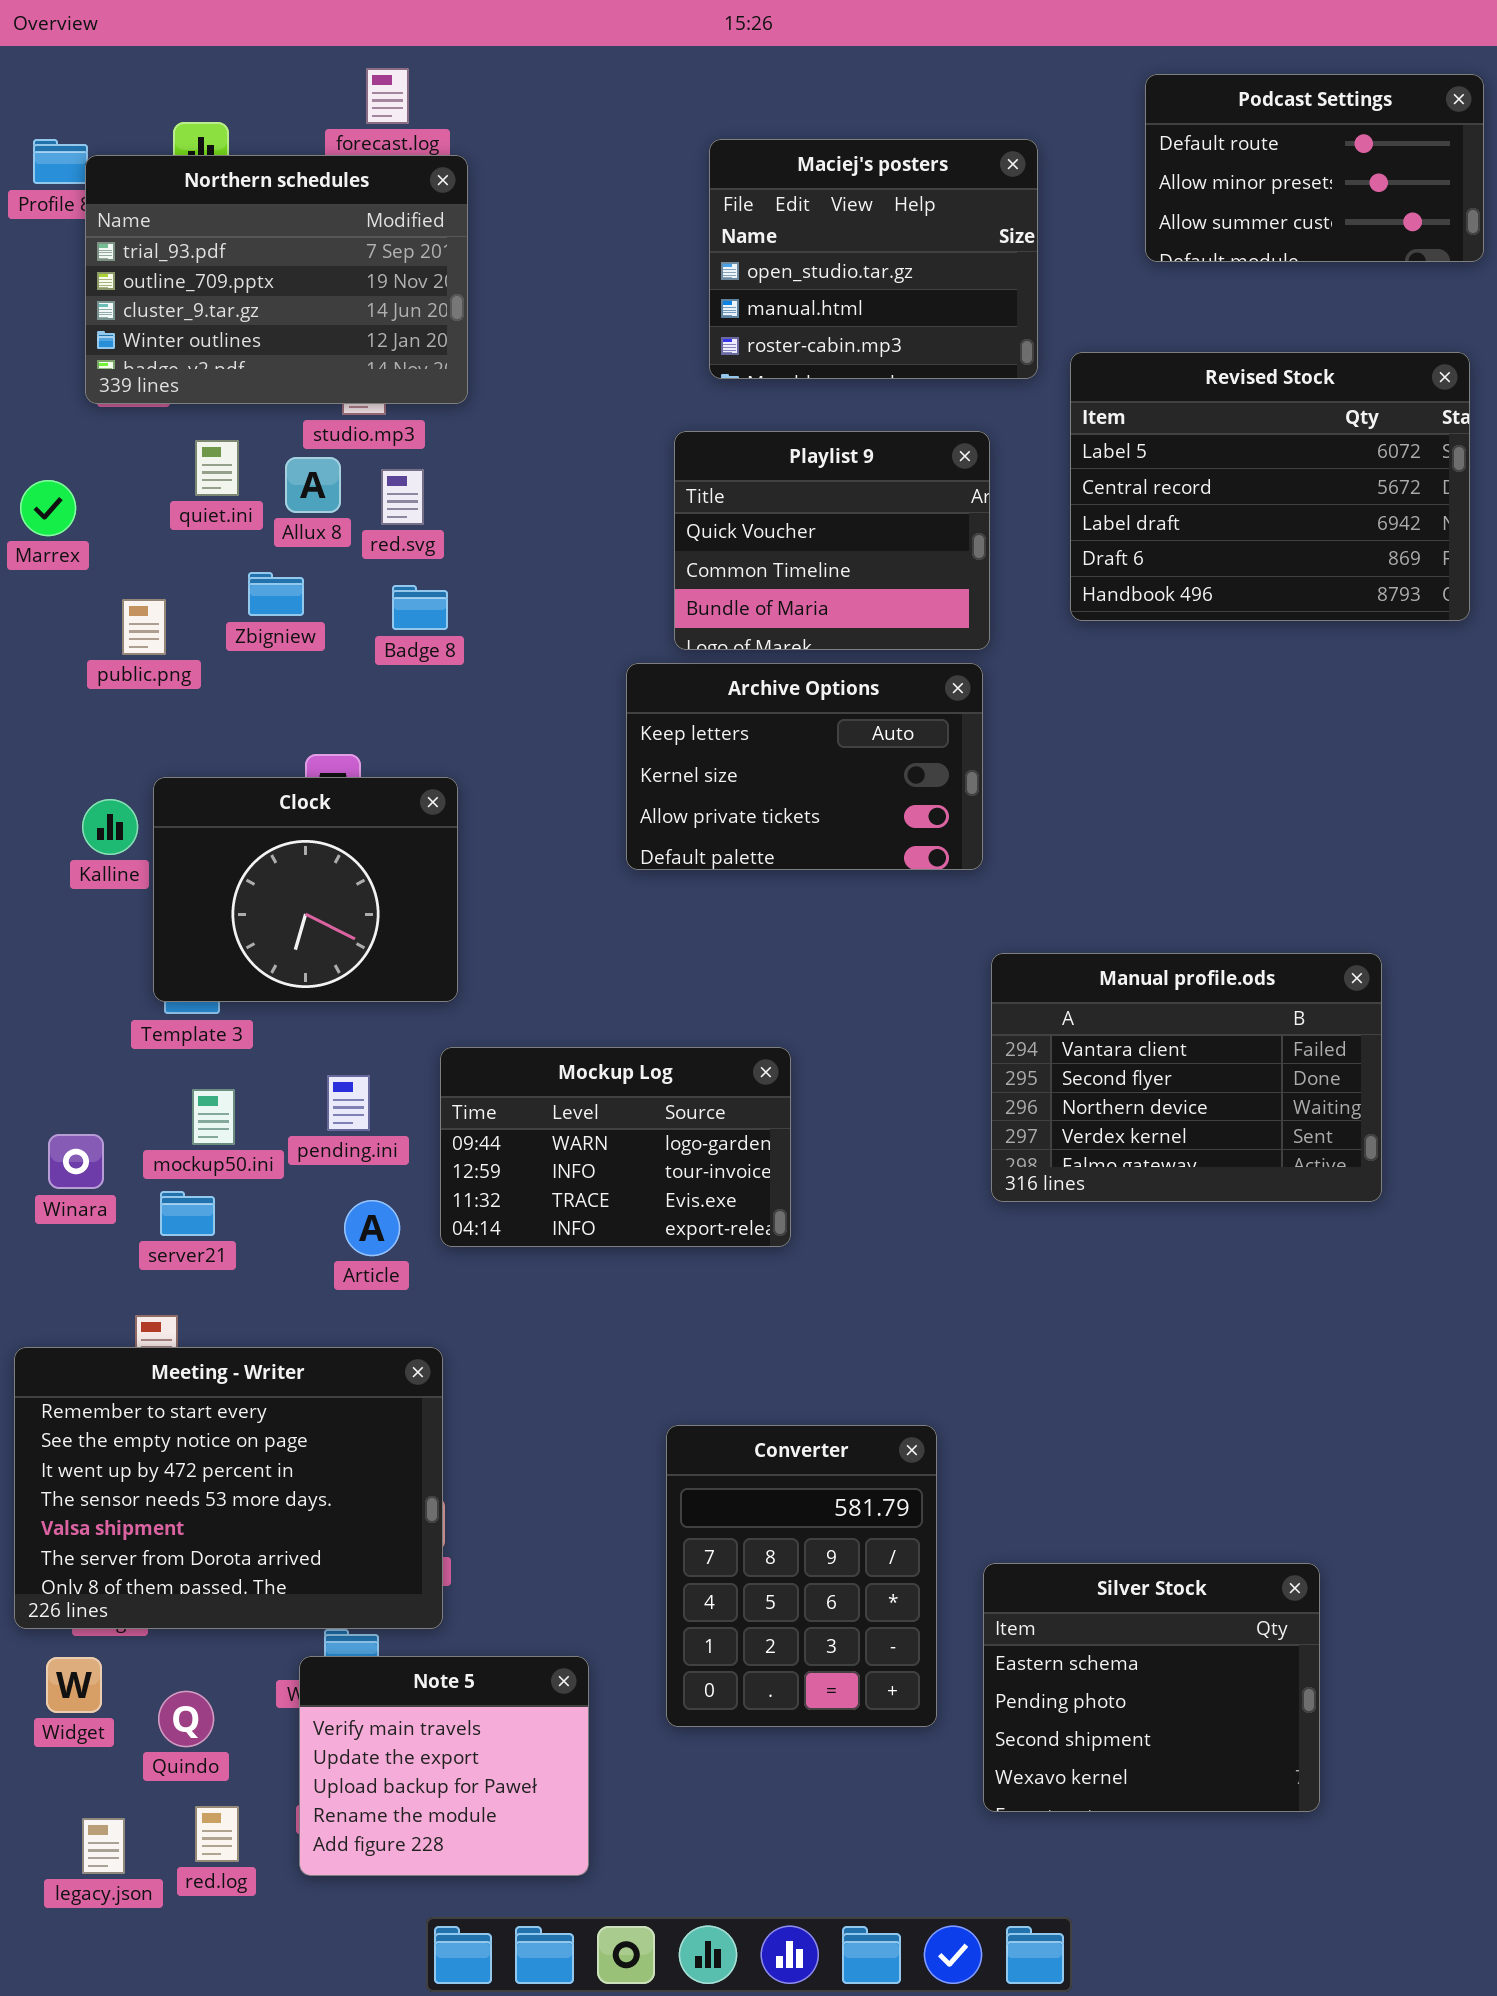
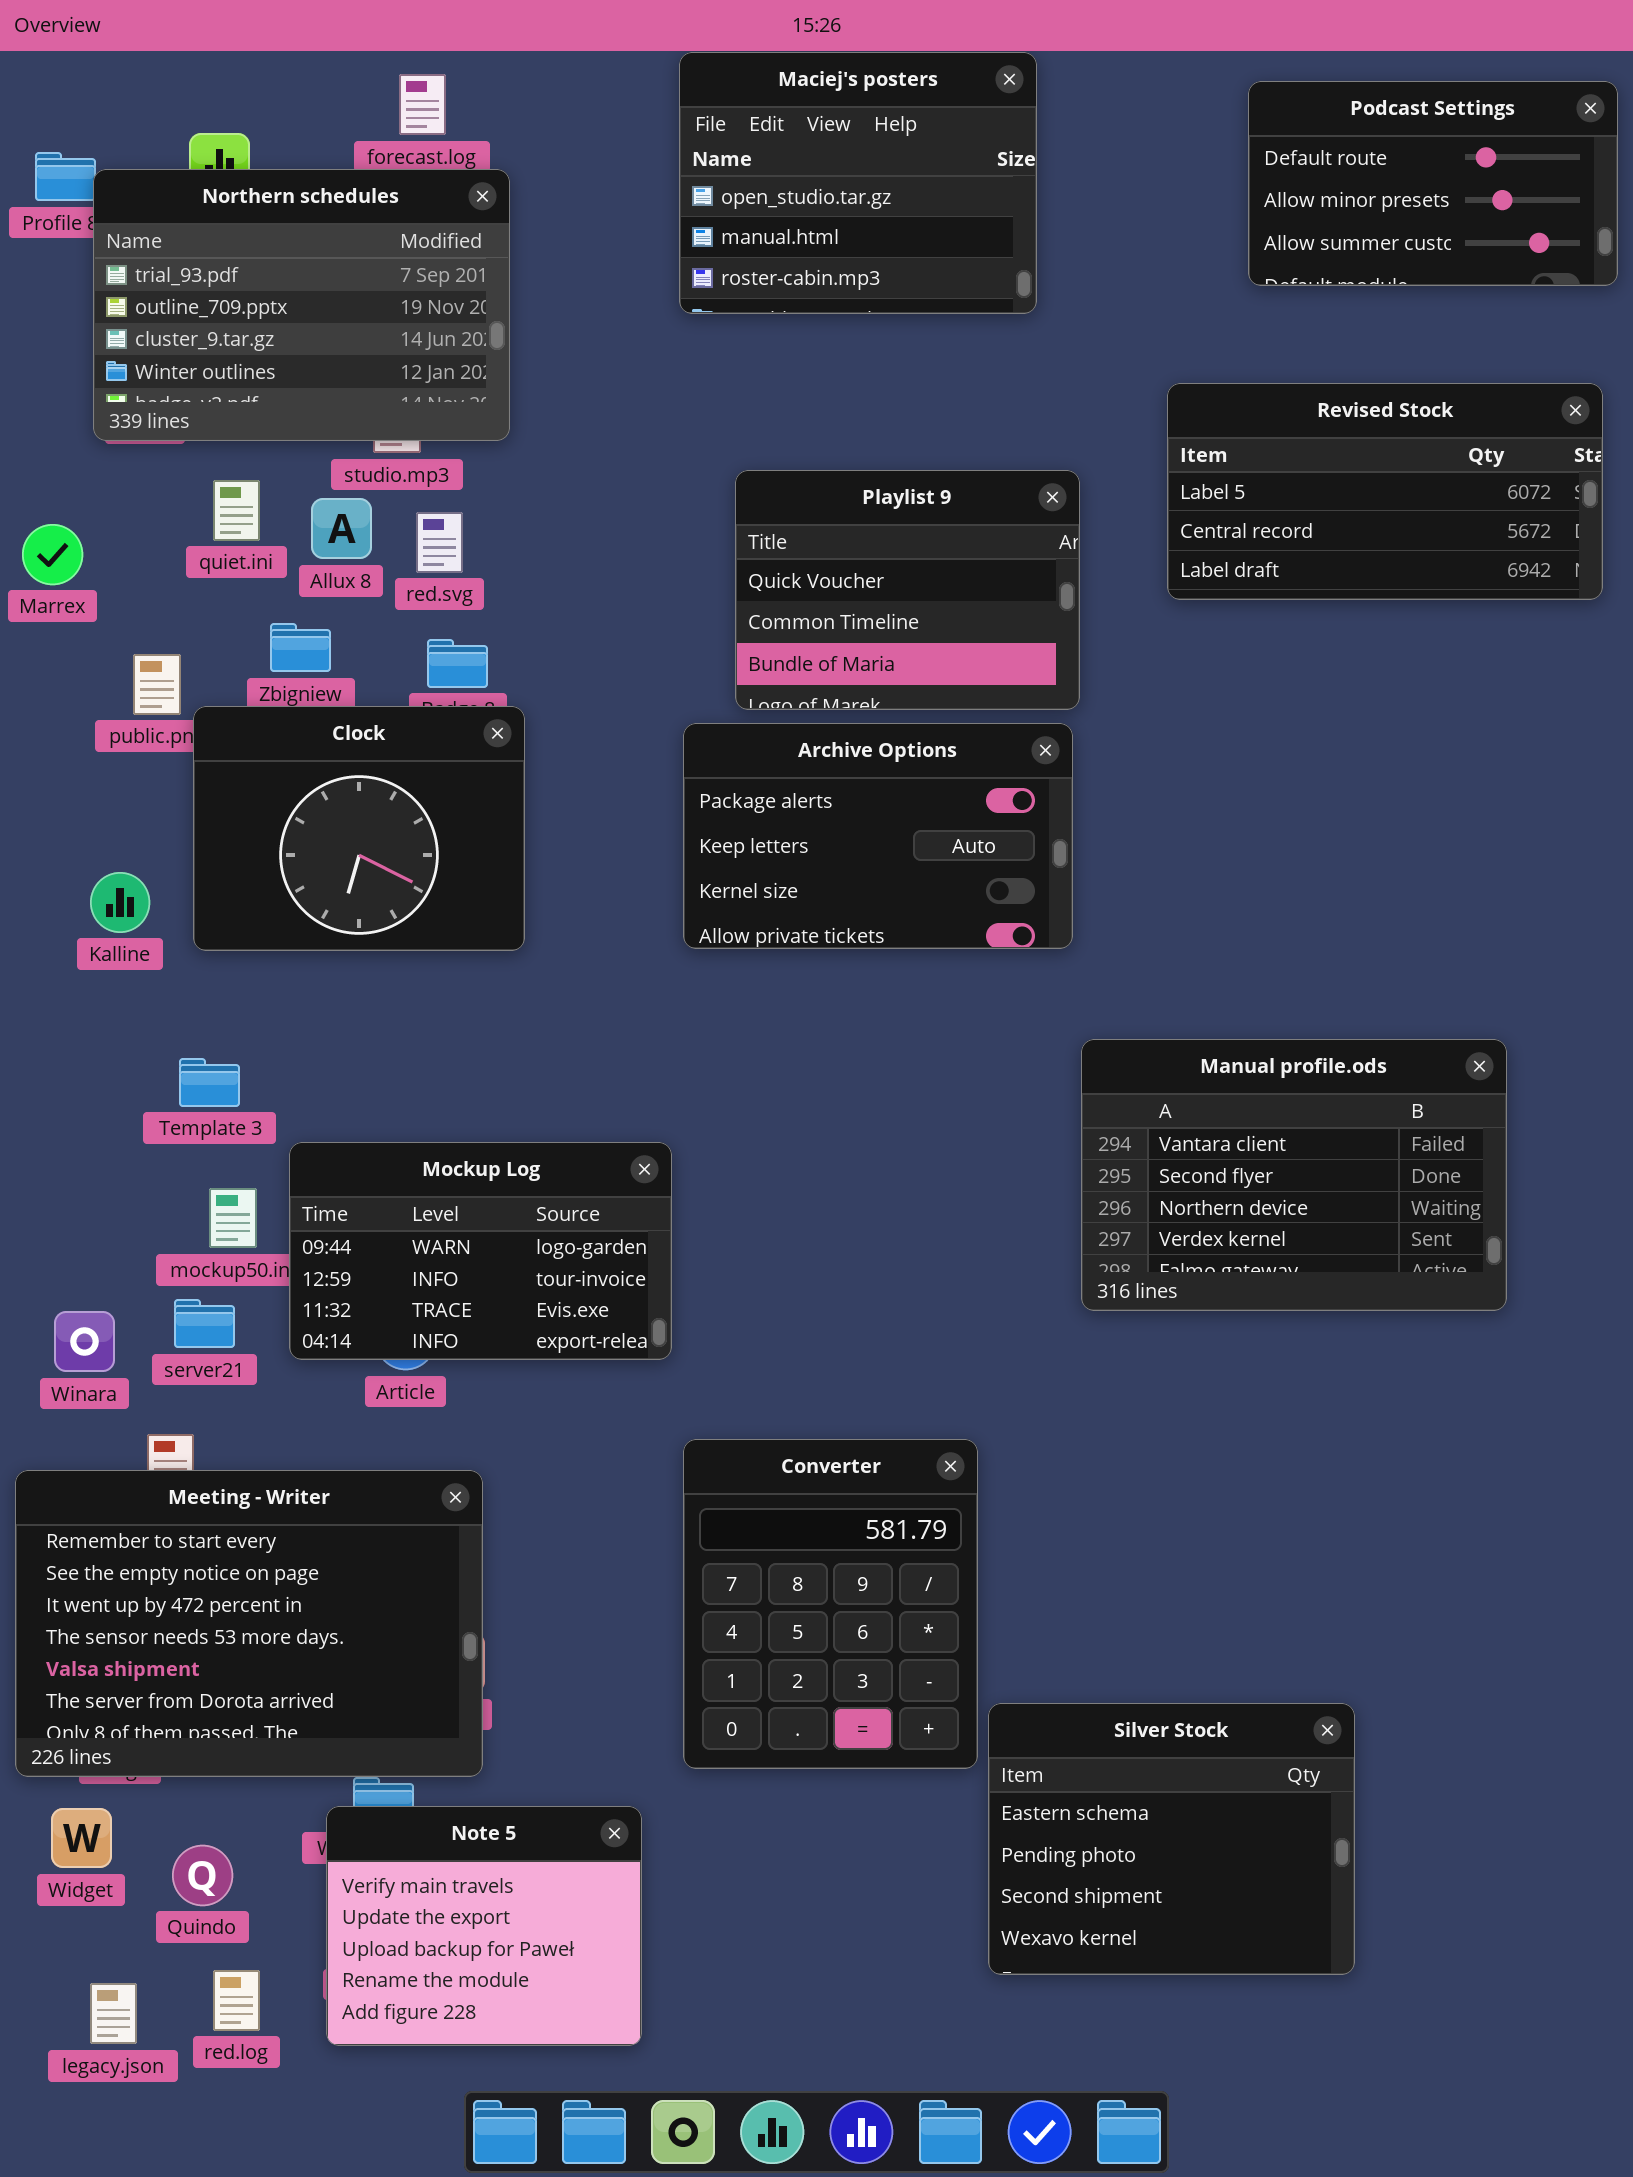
Maciej's posters: [709,139,1038,379] -> [679,52,1037,314], moved
Revised Stock: [1070,352,1470,621] -> [1167,383,1603,600], resized
Archive Options: [626,663,983,870] -> [683,723,1073,949], scrolled up 1 row
Clock: [153,777,458,1002] -> [193,706,525,951], moved
Mockup Log: [440,1047,791,1247] -> [289,1142,672,1360], moved
Winara: [48,1134,104,1189] -> [54,1311,115,1372], moved
Converter: [666,1425,937,1727] -> [683,1439,978,1769], moved
Silver Stock: [983,1563,1320,1812] -> [988,1703,1355,1975], moved

